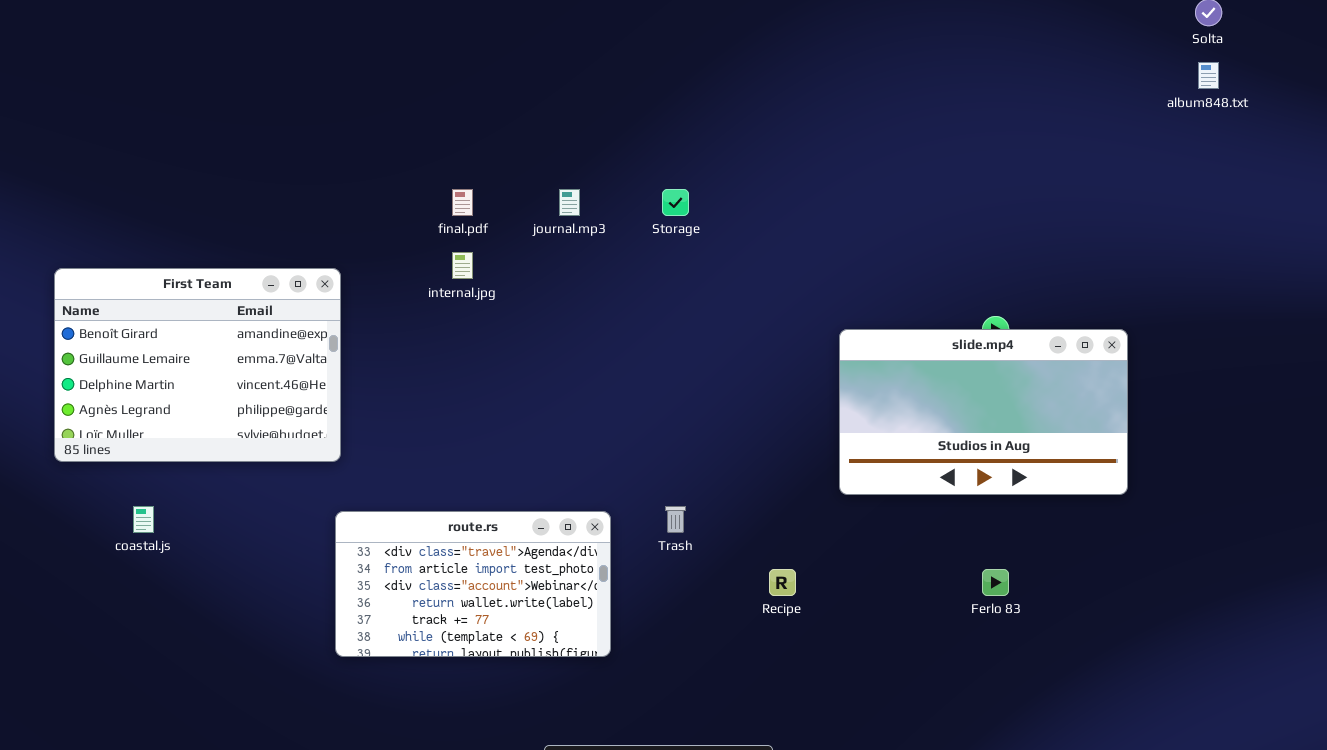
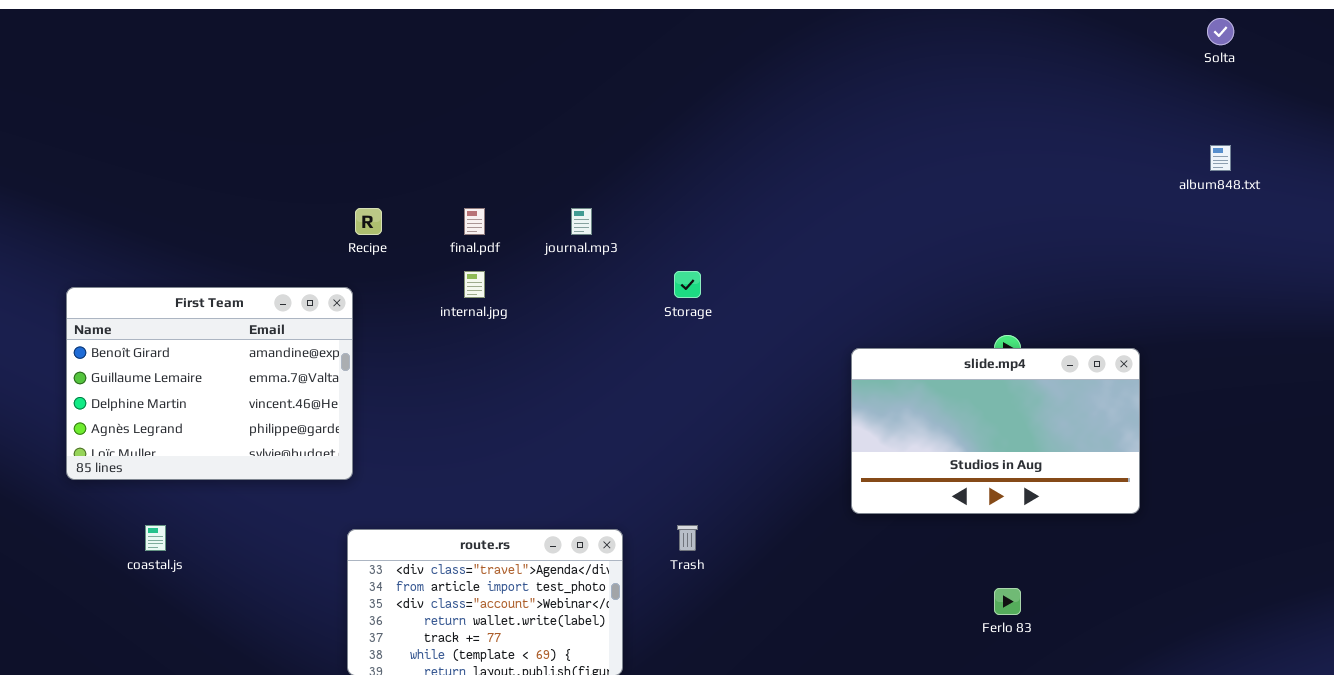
album848.txt: [1198,62,1219,89] -> [1210,145,1231,171], moved
Storage: [662,189,689,216] -> [674,271,701,298], moved
Recipe: [769,569,796,596] -> [355,208,382,235], moved

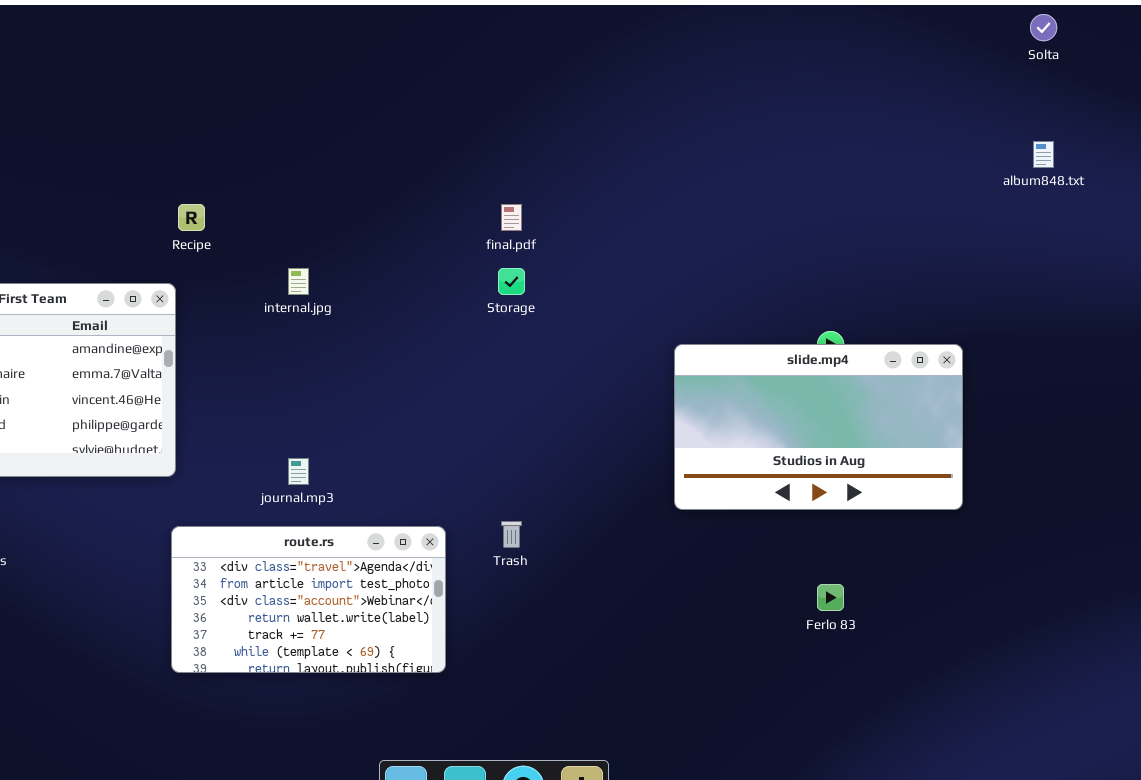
final.pdf: [464,208,485,235] -> [501,204,522,231], moved
journal.mp3: [571,208,592,235] -> [288,458,309,485], moved

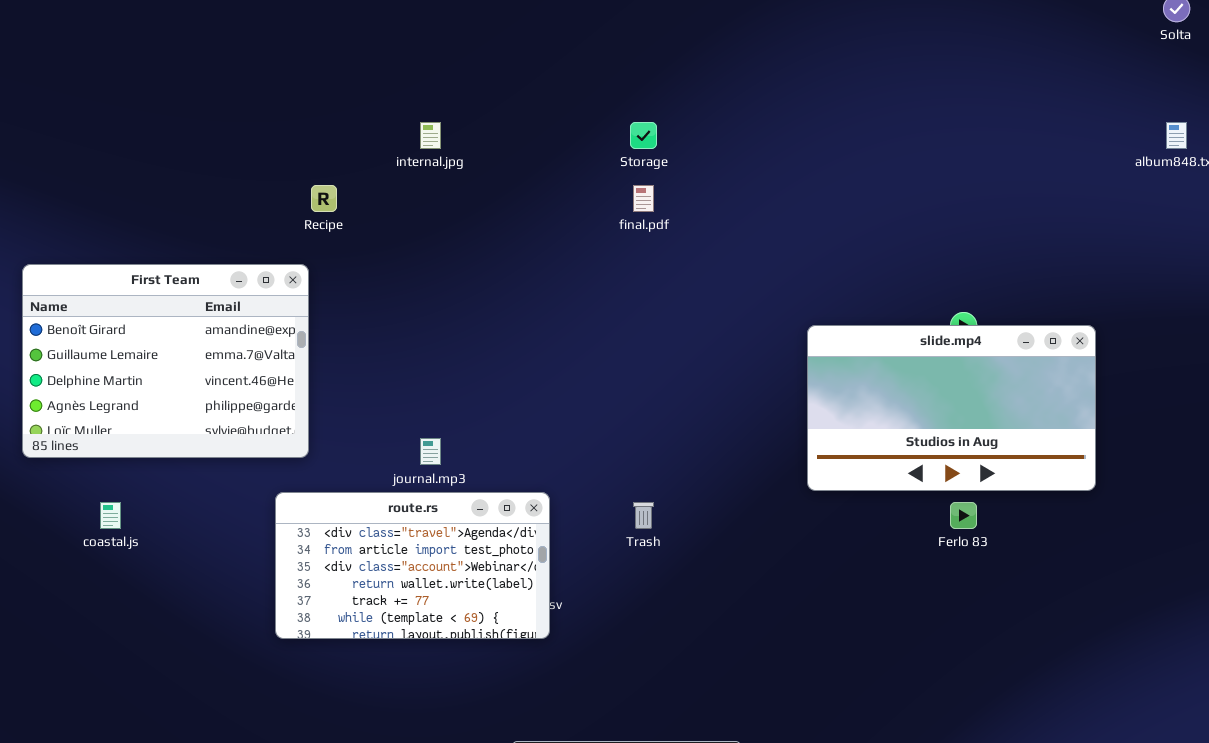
internal.jpg: [288,268,309,295] -> [420,122,441,149], moved
Storage: [498,268,525,295] -> [630,122,657,149], moved
route.rs: [171,526,446,673] -> [275,492,550,639], moved
Ferlo 83: [817,584,844,611] -> [950,502,977,529], moved

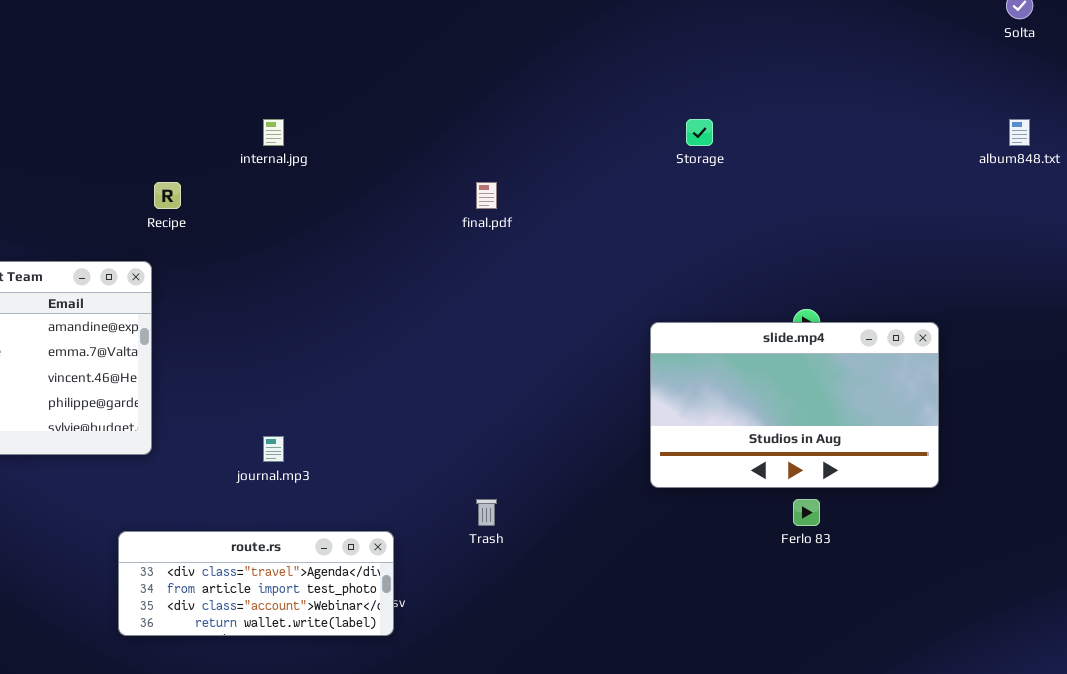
Storage: [630,122,657,149] -> [686,119,713,146], moved
route.rs: [275,492,550,639] -> [118,531,394,636], resized

